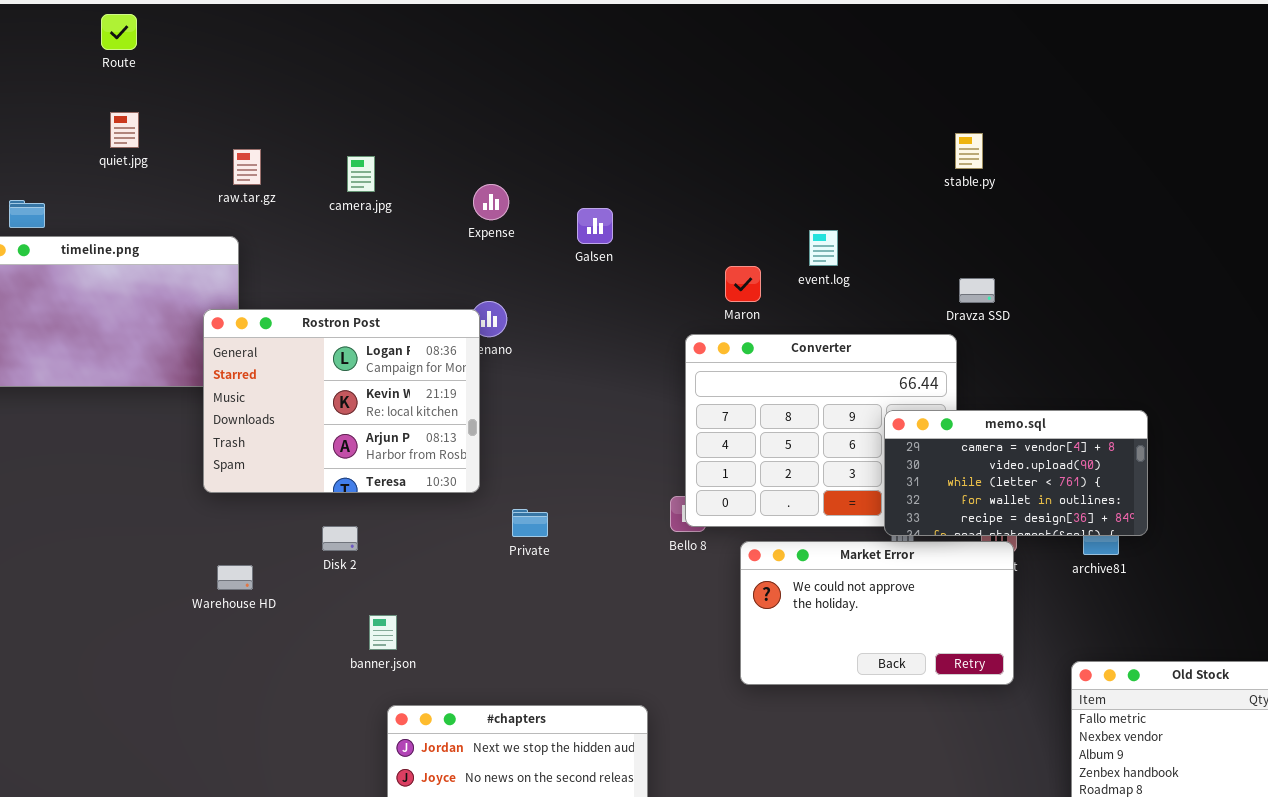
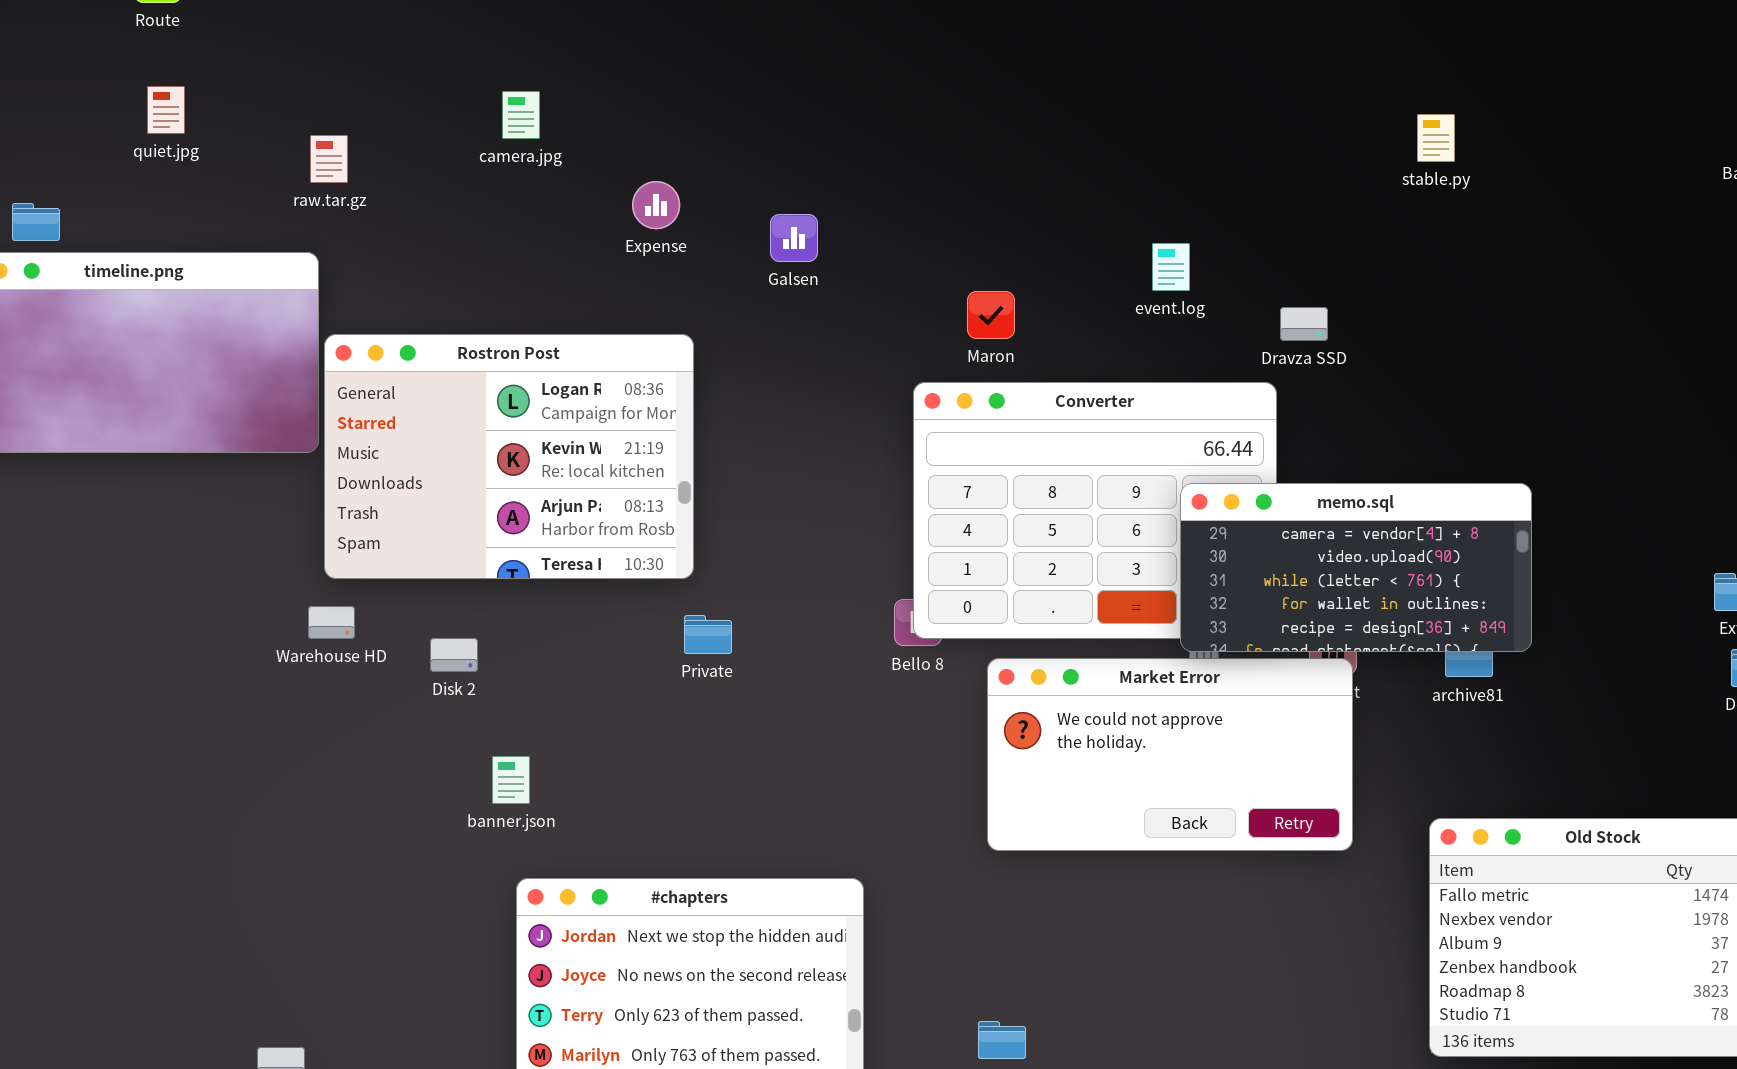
stable.py: [955,133,983,169] -> [1417,114,1455,162], moved
camera.jpg: [347,156,375,192] -> [502,91,540,139], moved
event.log: [809,230,838,266] -> [1152,243,1190,291], moved
Rostron Post: [203,309,480,493] -> [324,334,694,579], moved
Warehouse HD: [217,565,253,590] -> [308,606,355,639], moved

